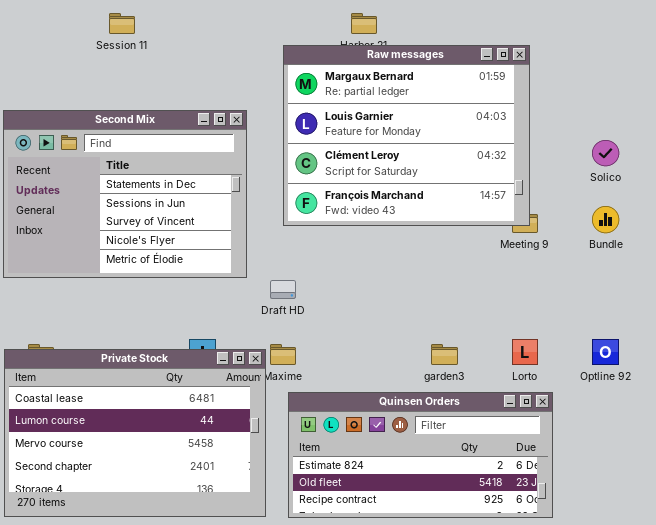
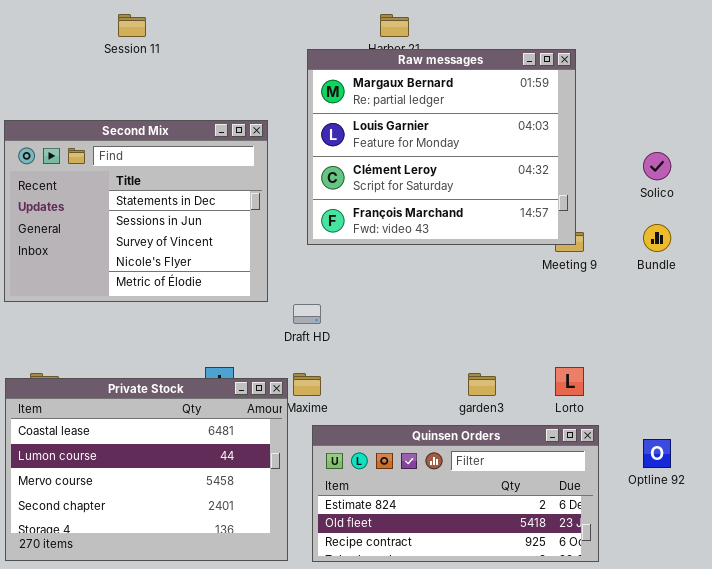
Optline 92: [592,339,619,365] -> [643,439,671,468], moved

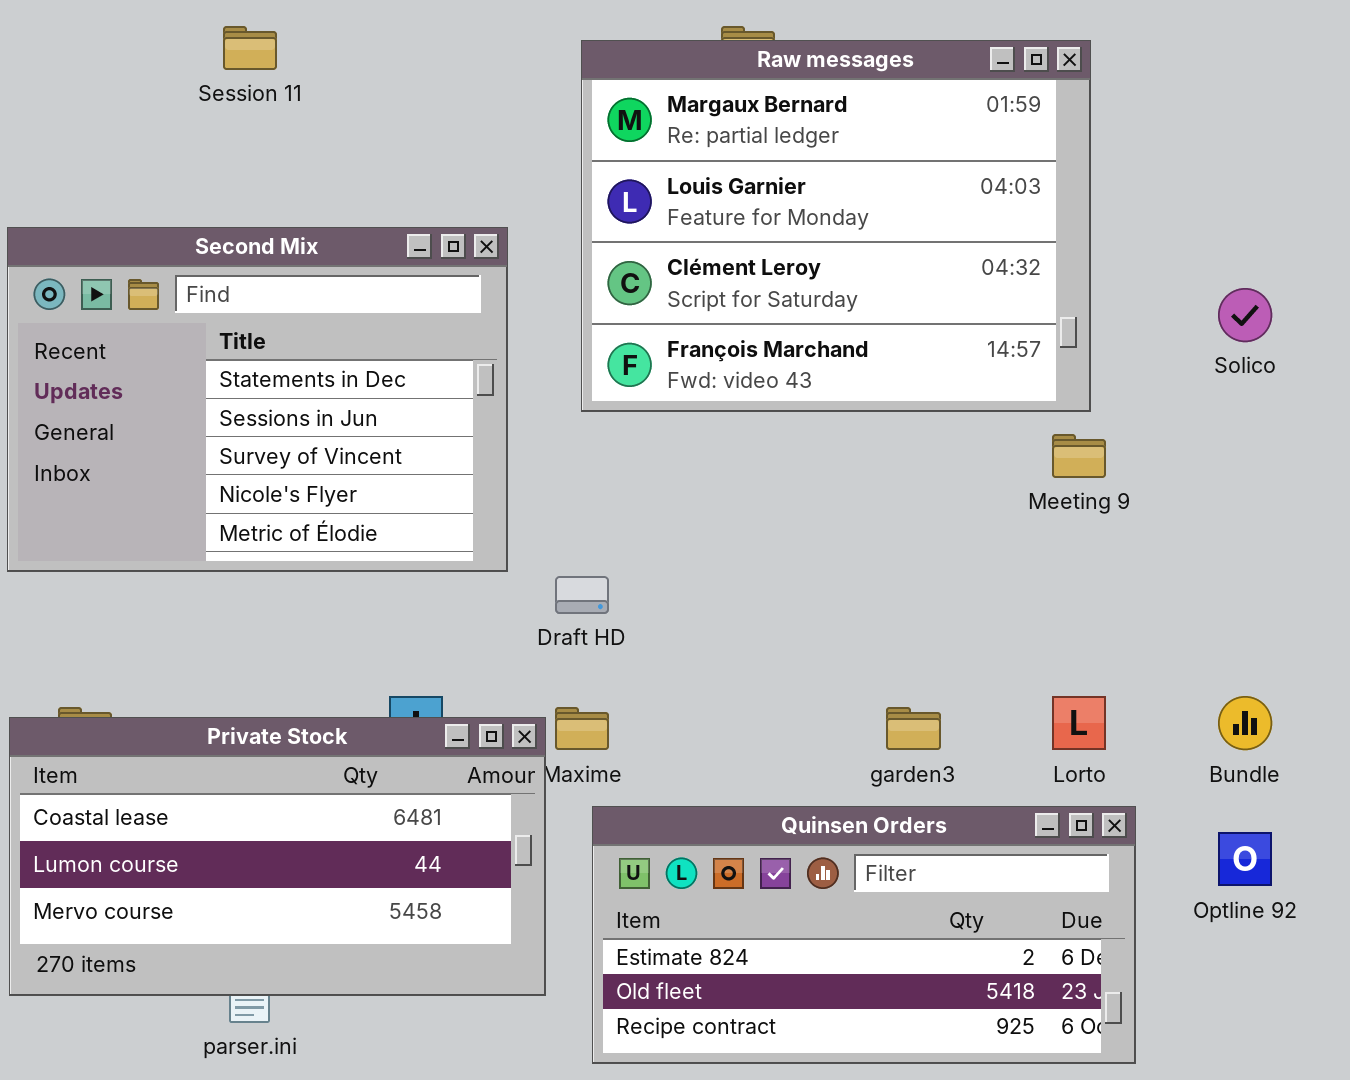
Raw messages: [307,49,576,245] -> [581,40,1091,412], moved
Bundle: [643,224,671,252] -> [1218,696,1272,750], moved
Private Stock: [5,378,288,561] -> [9,717,546,996], resized

